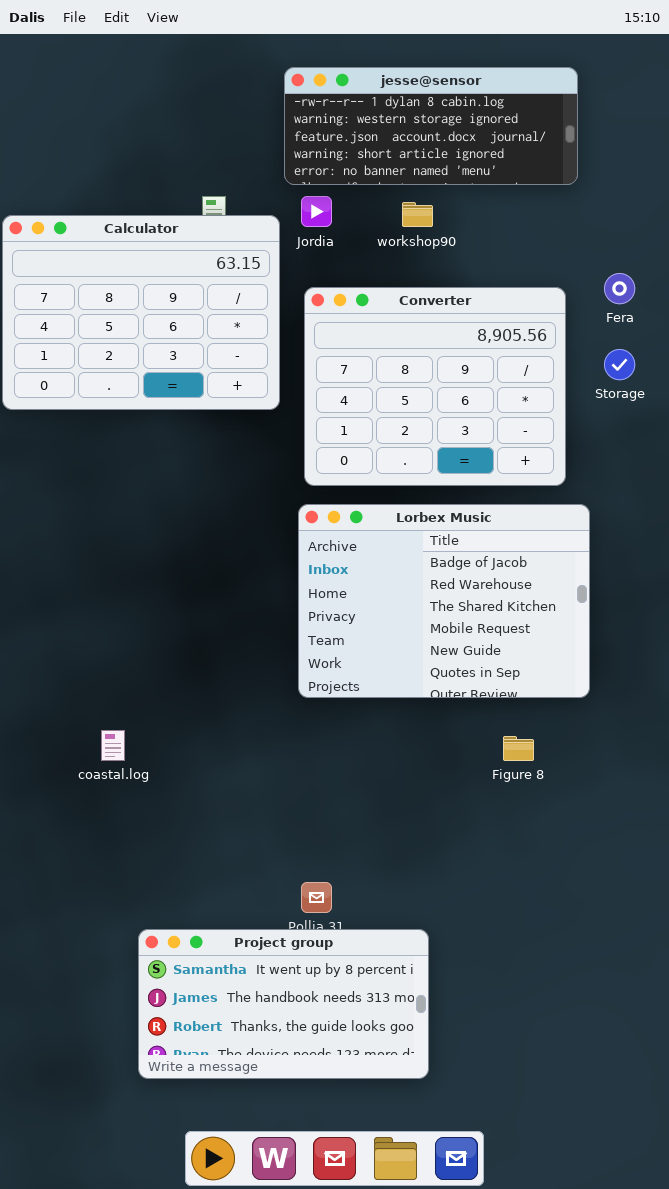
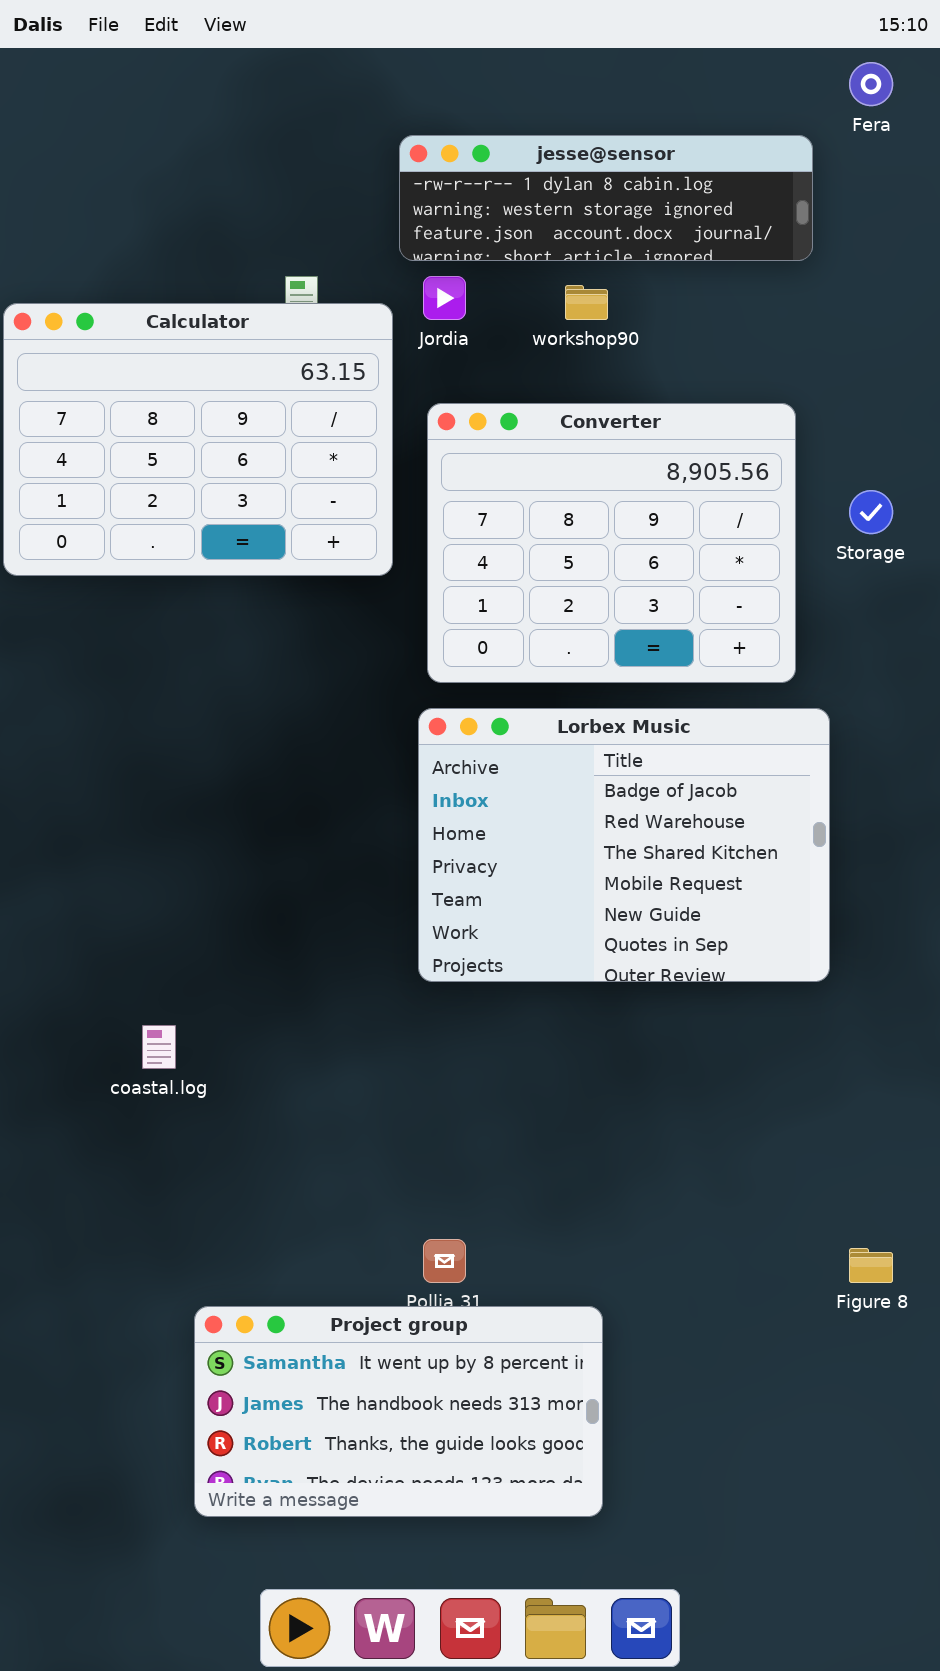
jesse@sensor: [284,67,578,185] -> [399,135,813,261], resized
Fera: [604,273,635,304] -> [849,62,893,106], moved
Figure 8: [503,736,534,761] -> [849,1248,893,1283], moved

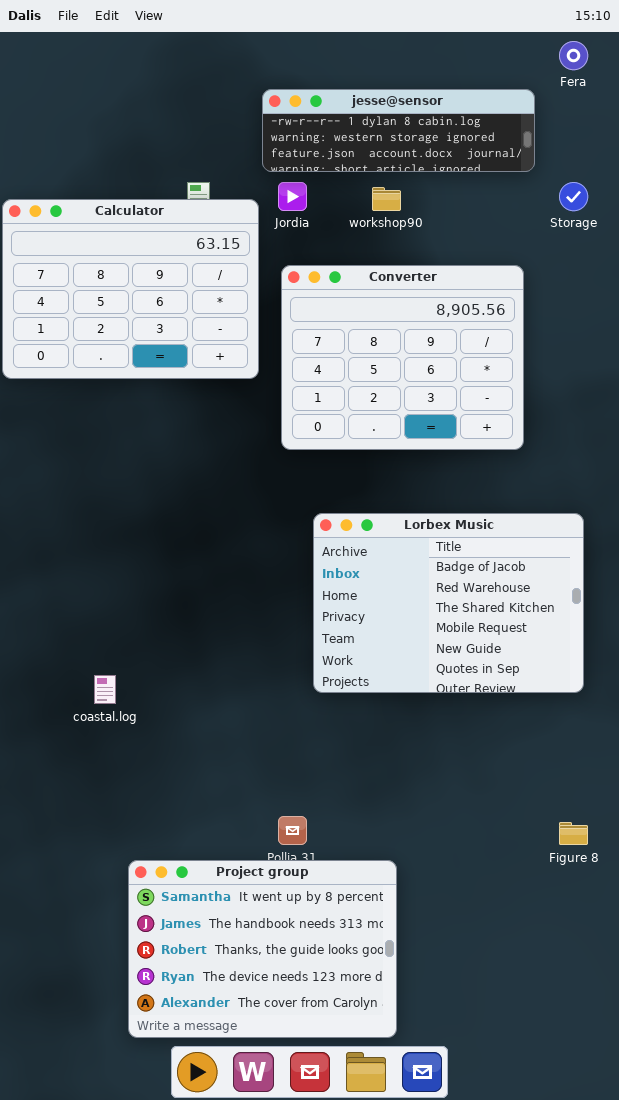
Storage: [849,490,893,534] -> [559,182,588,211], moved
Lorbex Music: [418,708,830,982] -> [313,513,584,693], moved
Project group: [194,1306,603,1517] -> [128,860,397,1038], resized

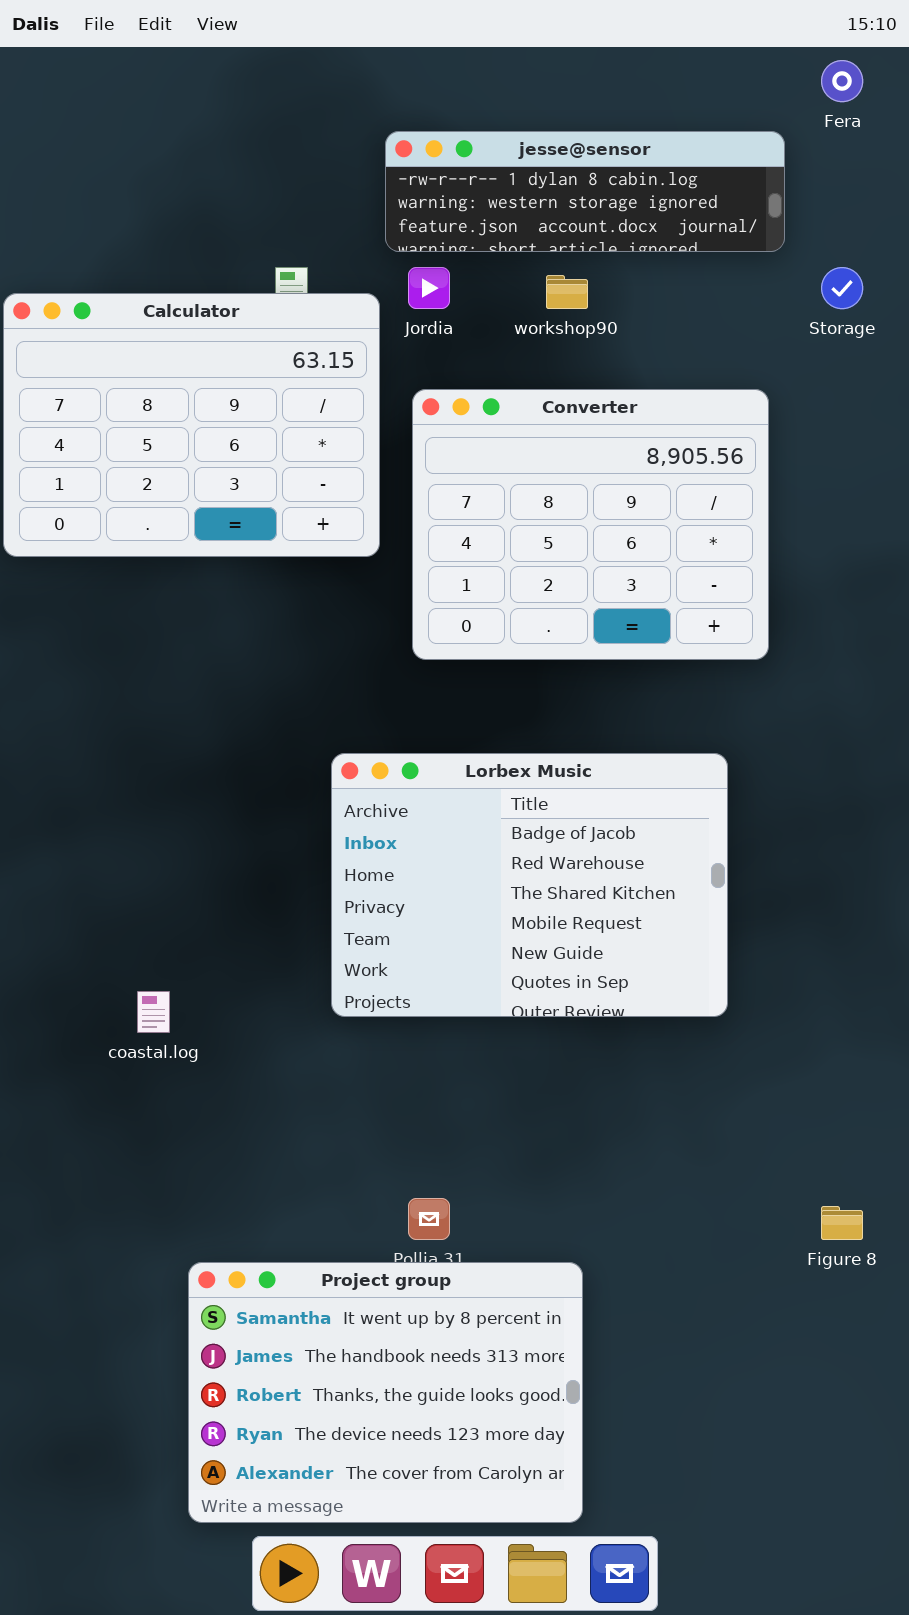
Lorbex Music: [313,513,584,693] -> [331,753,728,1017], moved

